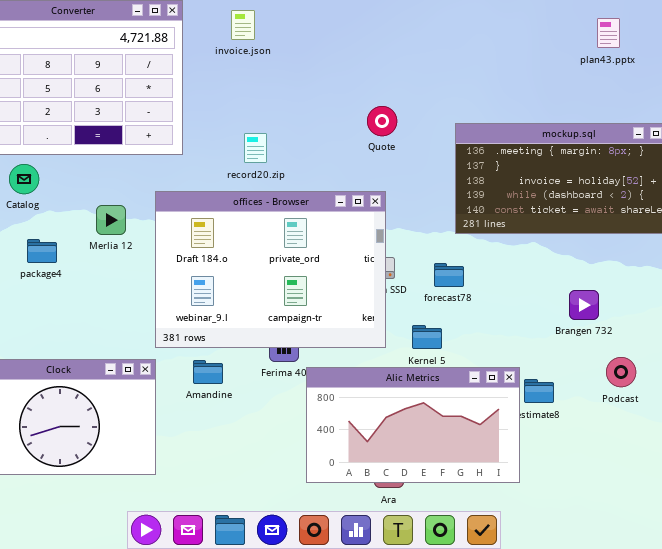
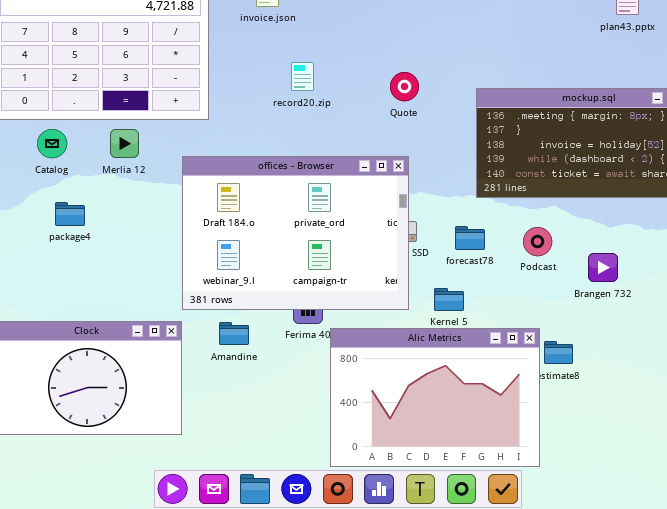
record20.zip: [244,133,267,163] -> [291,62,314,91], moved
Merlia 12: [96,205,126,235] -> [110,129,139,158], moved
Podcast: [606,357,636,387] -> [523,227,552,256], moved
Alic Metrics: [306,367,520,483] -> [330,328,540,467], resized

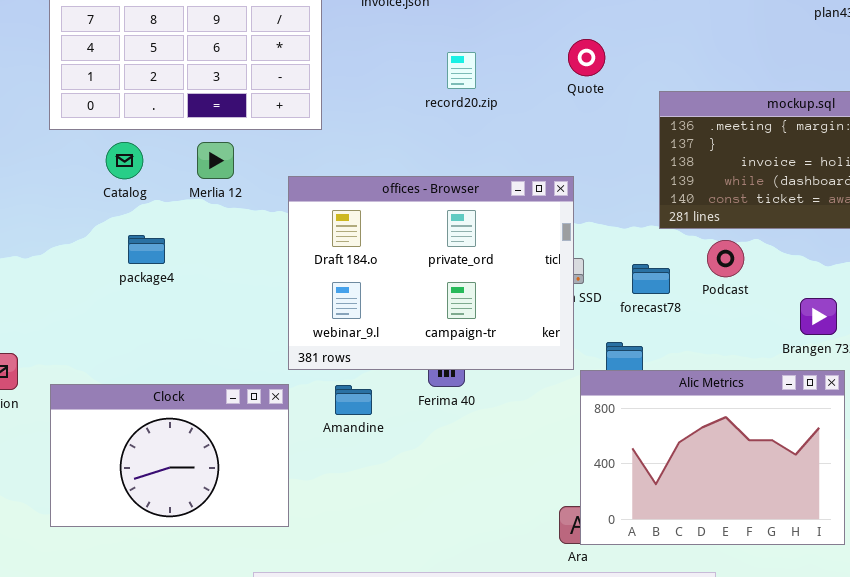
record20.zip: [291,62,314,91] -> [447,52,476,89], moved
Quote: [390,72,419,101] -> [568,39,605,76], moved
Podcast: [523,227,552,256] -> [707,240,744,277], moved
Alic Metrics: [330,328,540,467] -> [580,370,845,545], moved

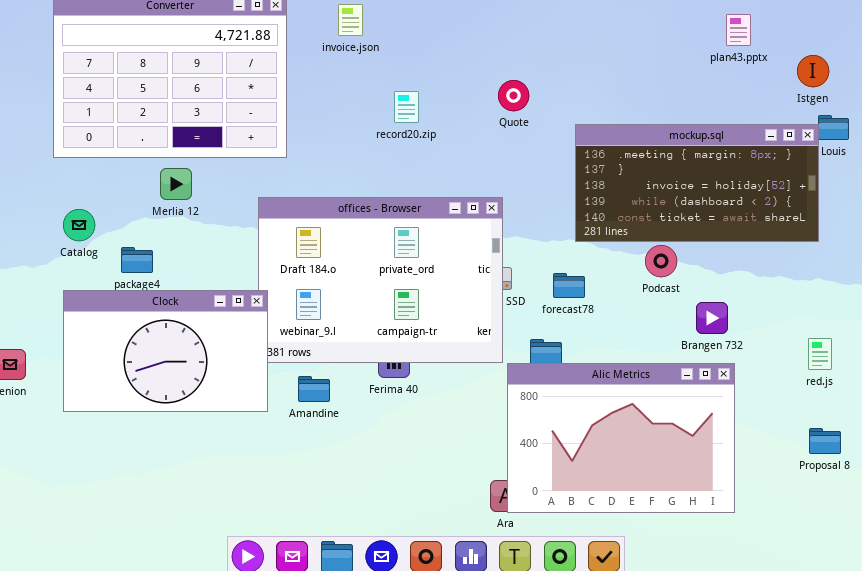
Catalog: [106,142,143,179] -> [63,209,95,241], moved
Merlia 12: [197,142,234,179] -> [160,168,192,200], moved
Podcast: [707,240,744,277] -> [645,245,677,277], moved
Clock: [50,384,289,527] -> [63,290,268,412], moved

